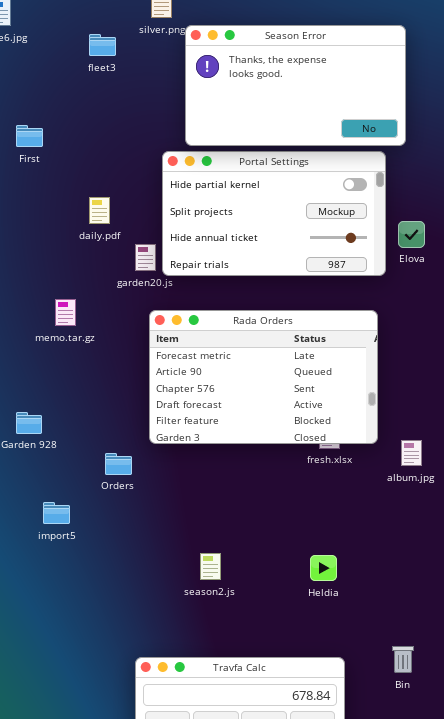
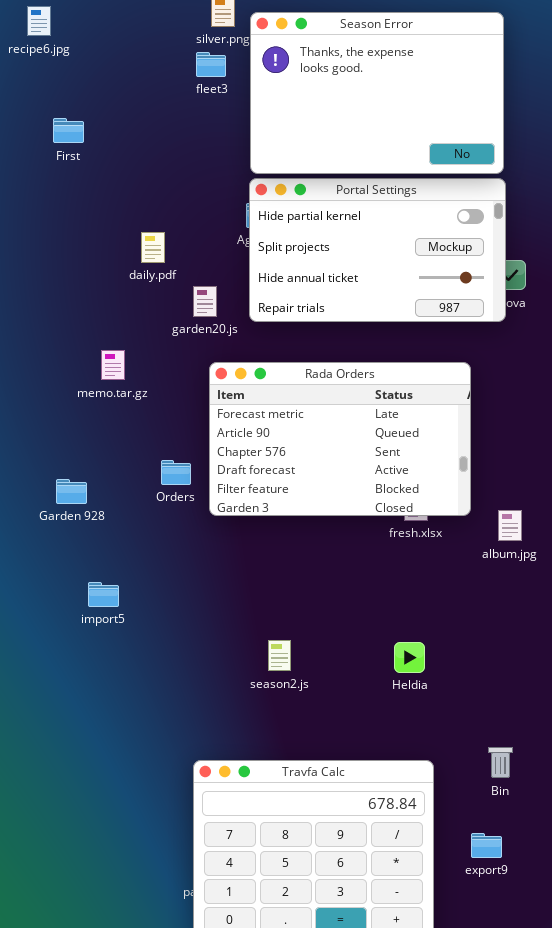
Season Error: [185,25,406,146] -> [250,12,504,174], resized
fleet3: [89,34,116,56] -> [196,52,226,77], moved
First: [16,125,43,147] -> [53,118,84,143], moved
Portal Settings: [162,151,386,276] -> [249,178,506,322], moved
Orders: [105,453,132,475] -> [161,460,191,485], moved

